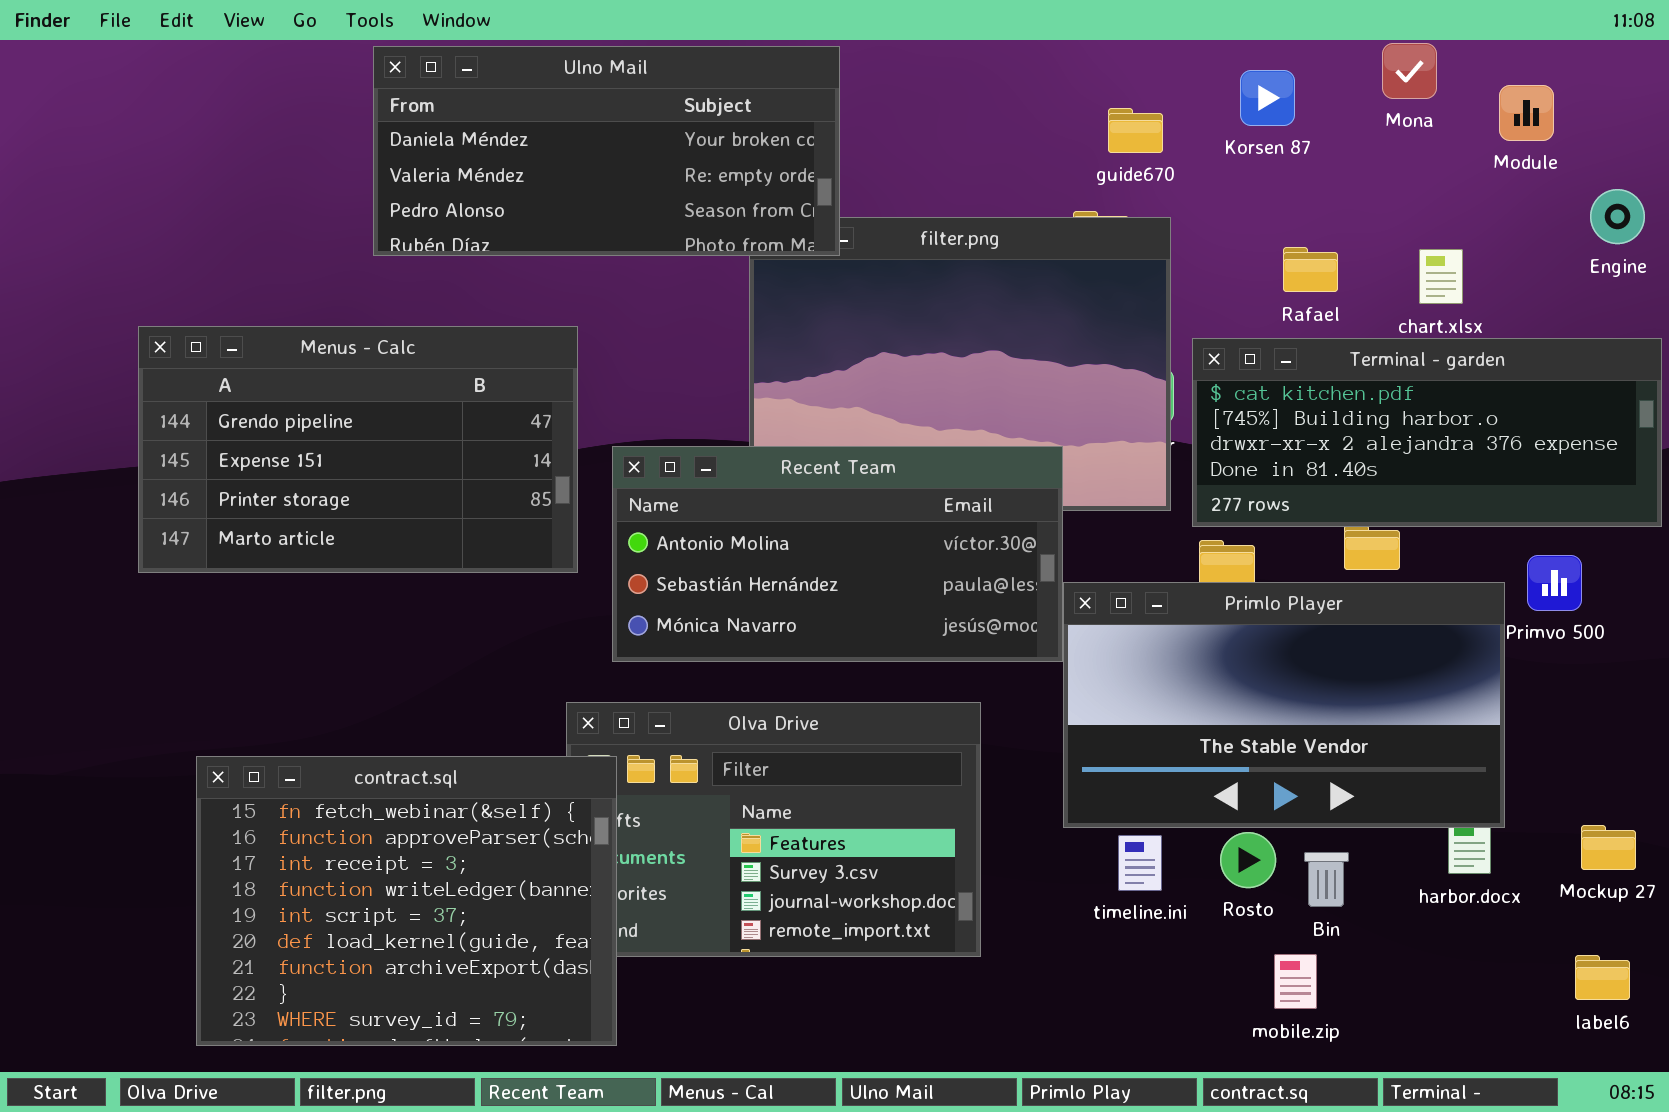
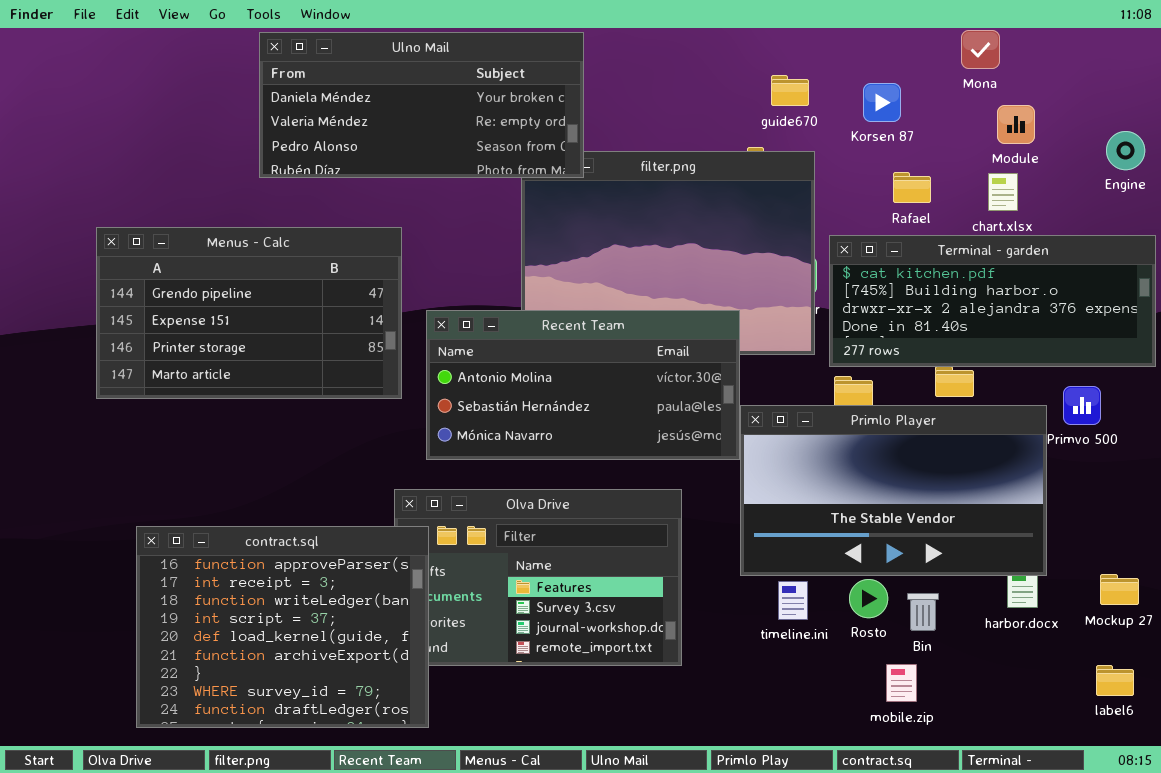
Korsen 87: [1240,70,1295,126] -> [863,83,901,122], moved
Module: [1499,85,1554,141] -> [997,105,1035,144], moved
contract.sql: [196,756,617,1046] -> [136,526,429,728], scrolled down 1 row

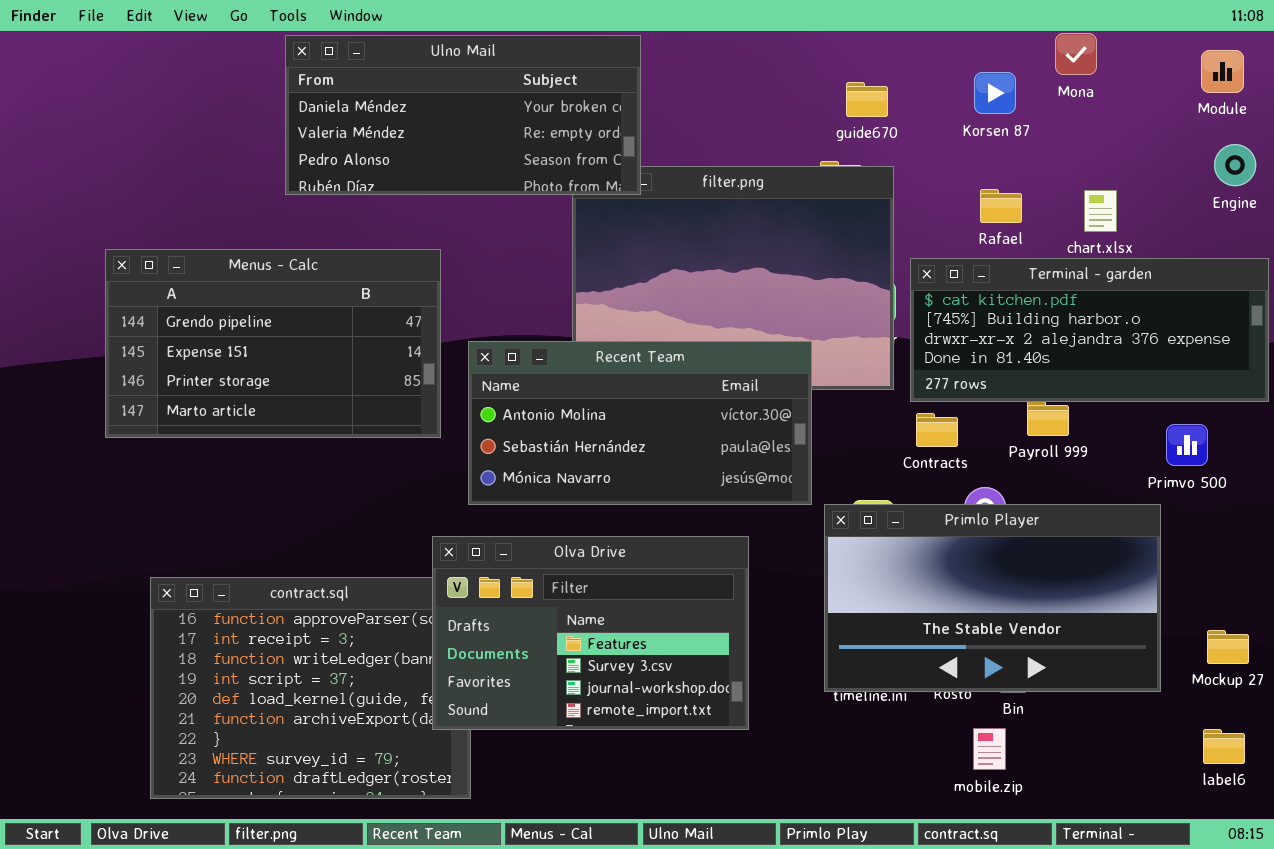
Korsen 87: [863,83,901,122] -> [974,72,1016,114], moved
Module: [997,105,1035,144] -> [1201,50,1244,93], moved
Primlo Player: [740,405,1047,576] -> [824,504,1161,692], moved
Olva Drive: [394,489,682,666] -> [432,536,749,730], raised

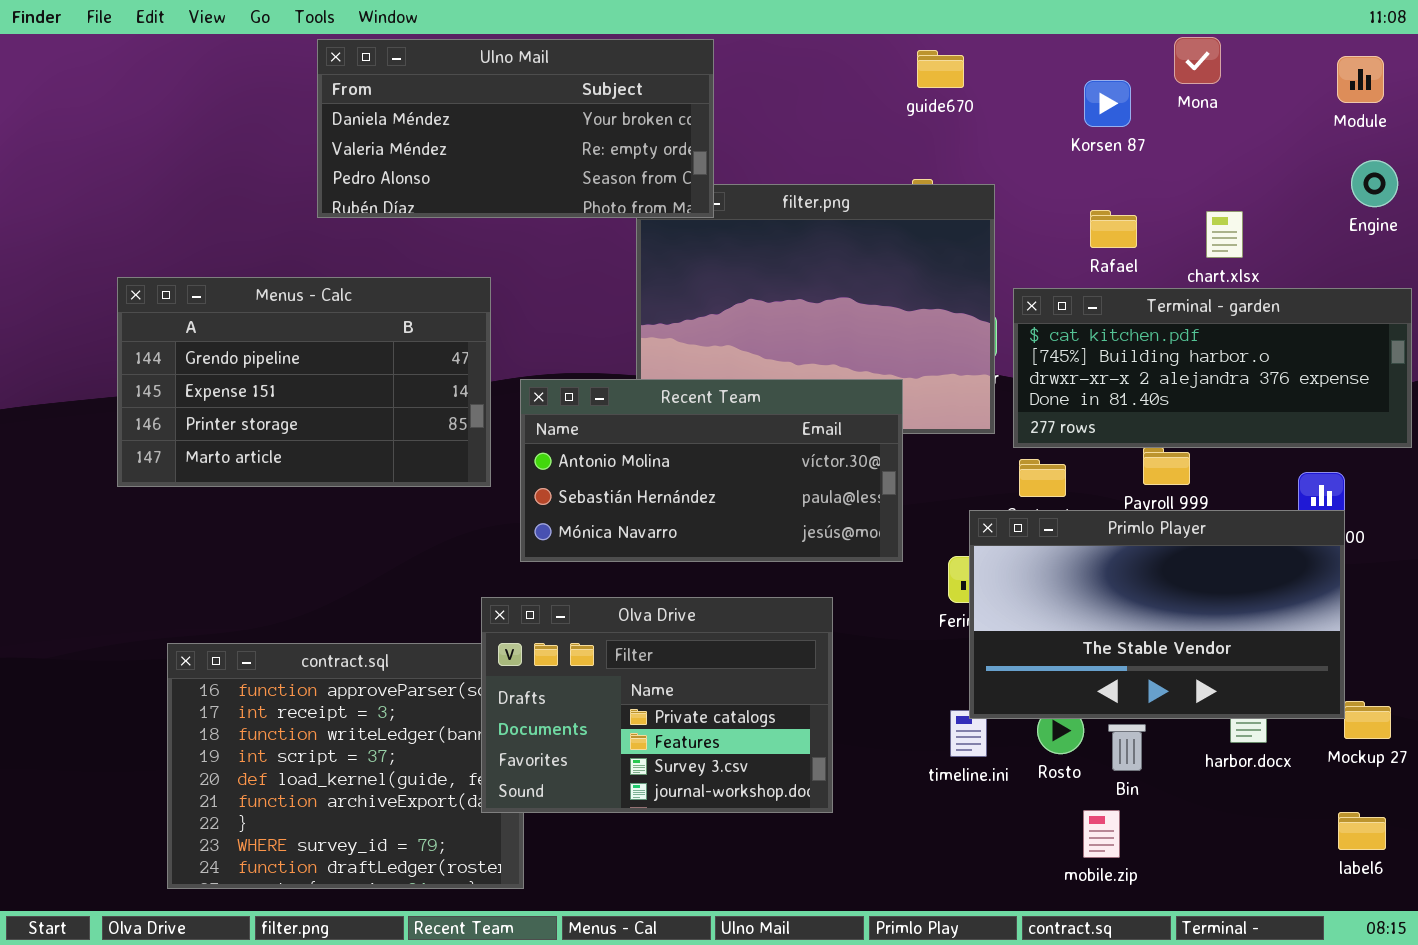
guide670: [846,82,888,117] -> [917,50,964,88], moved
Primlo Player: [824,504,1161,692] -> [969,510,1345,719], moved
Olva Drive: [432,536,749,730] -> [481,597,833,813], scrolled up 1 row

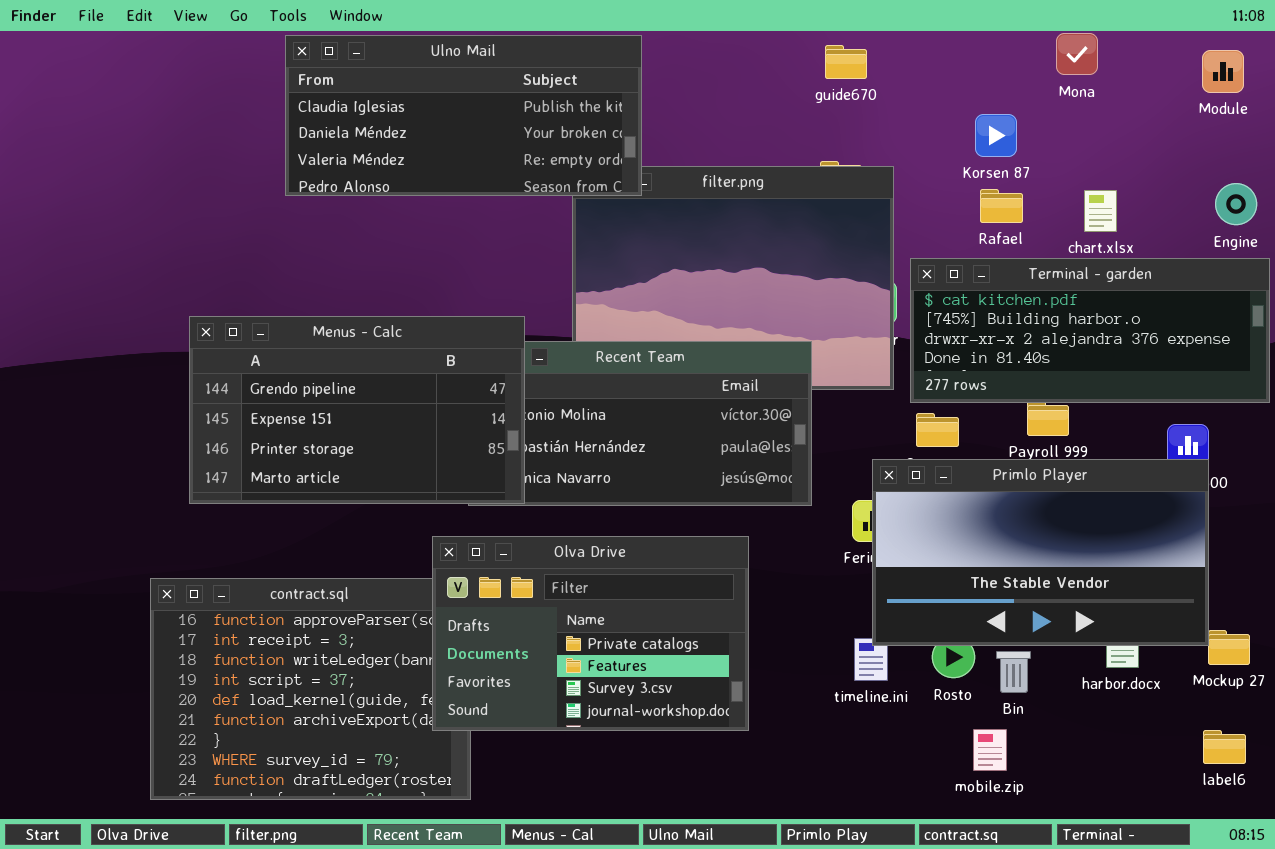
Ulno Mail: [317,39,714,218] -> [285,35,642,196], scrolled up 1 row
Korsen 87: [1084,80,1131,127] -> [975,114,1017,157], moved
Engine: [1351,160,1398,207] -> [1215,183,1257,225], moved
Menus - Calc: [117,277,491,487] -> [189,316,525,504], moved

